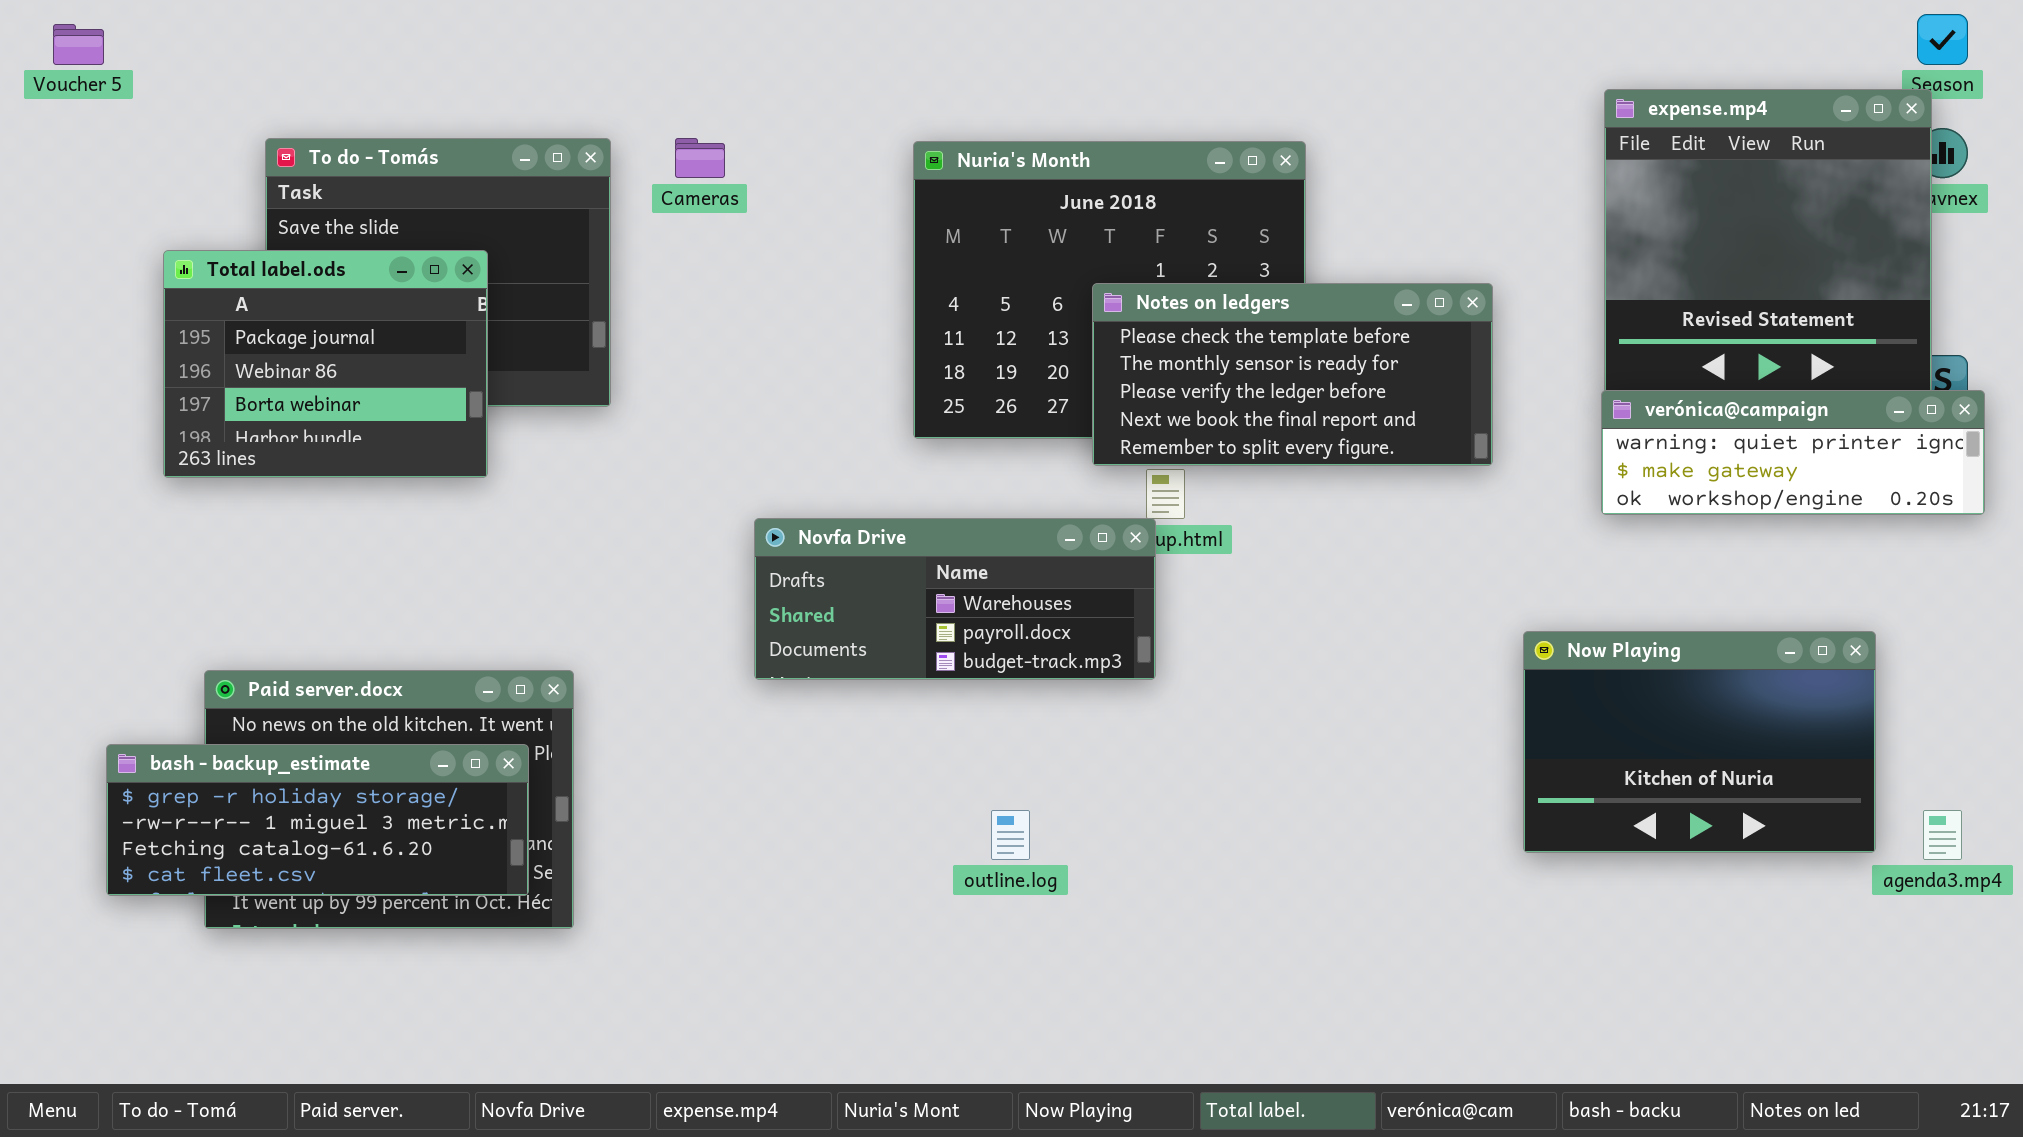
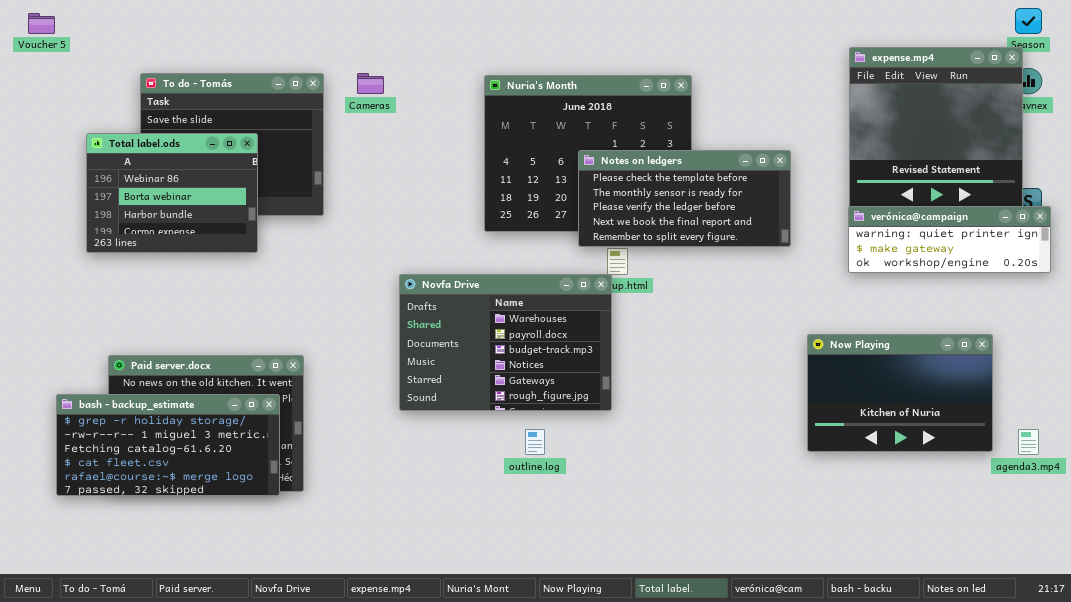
Total label.ods: [163,250,488,478] -> [86,133,258,253], scrolled down 1 row
Novfa Drive: [754,518,1156,680] -> [399,274,612,411], resized
bash - backup_estimate: [106,744,529,896] -> [56,394,280,496], resized

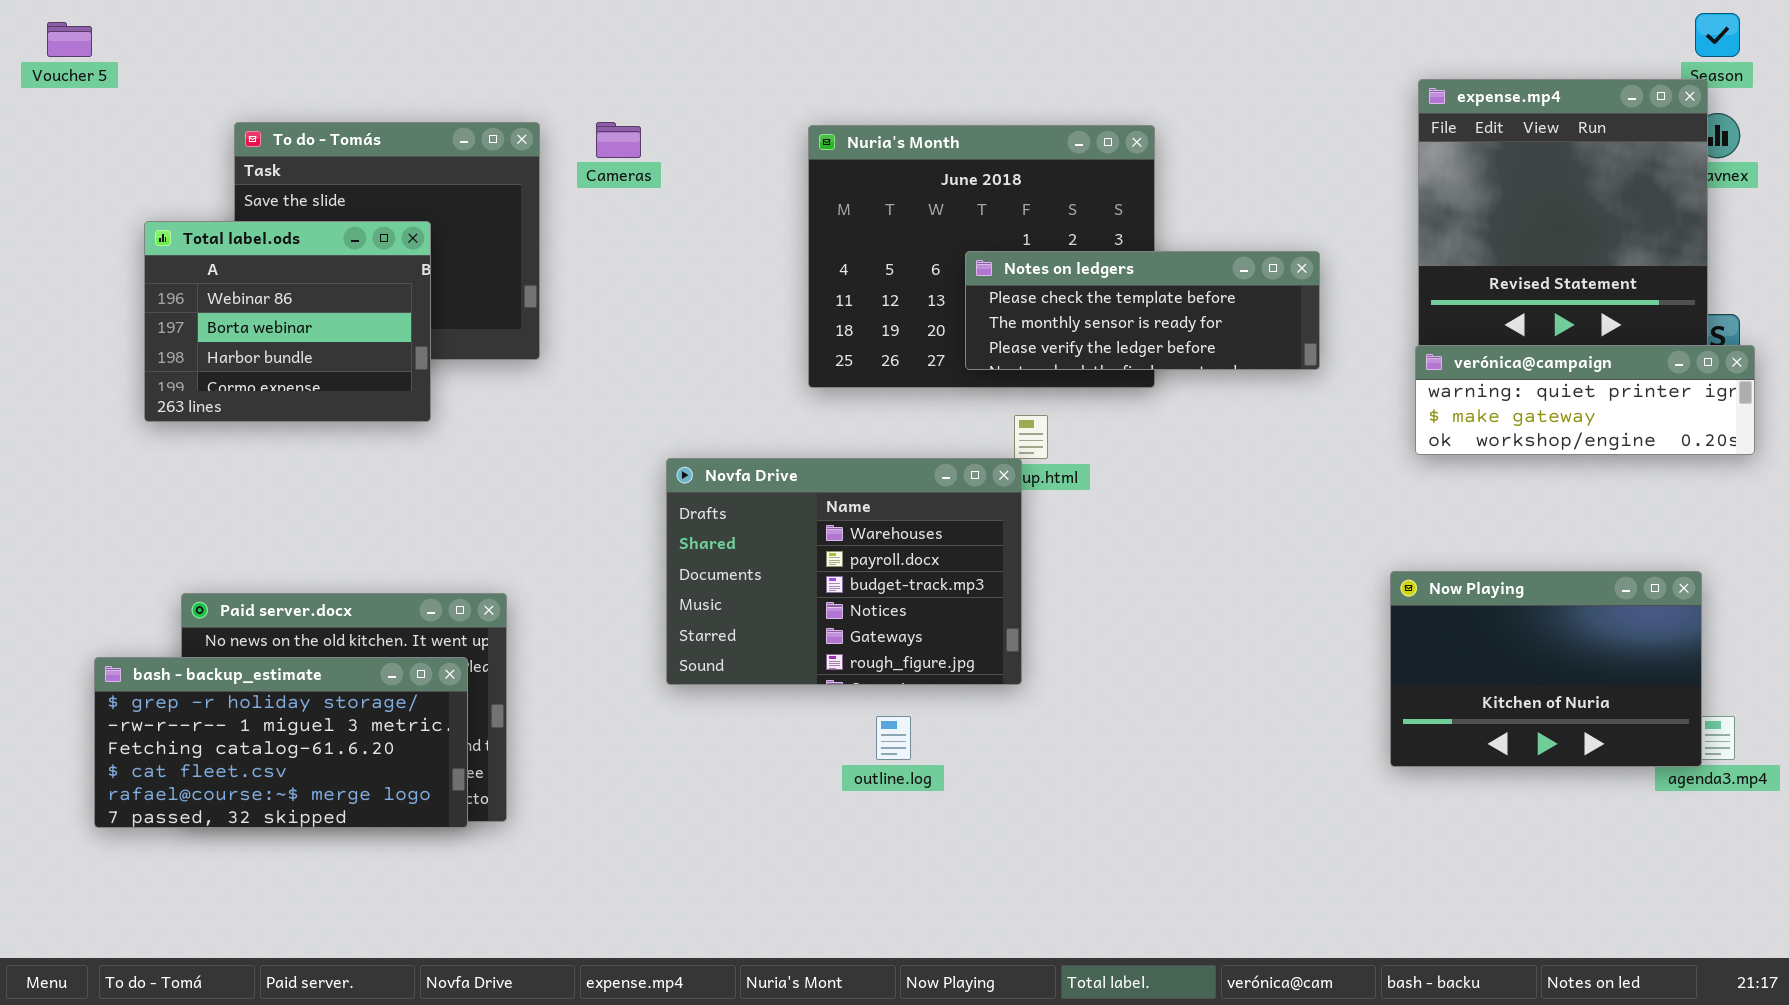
Notes on ledgers: [578,150,791,247] -> [965,251,1320,370], resized
Now Playing: [807,334,993,452] -> [1390,571,1702,767], moved

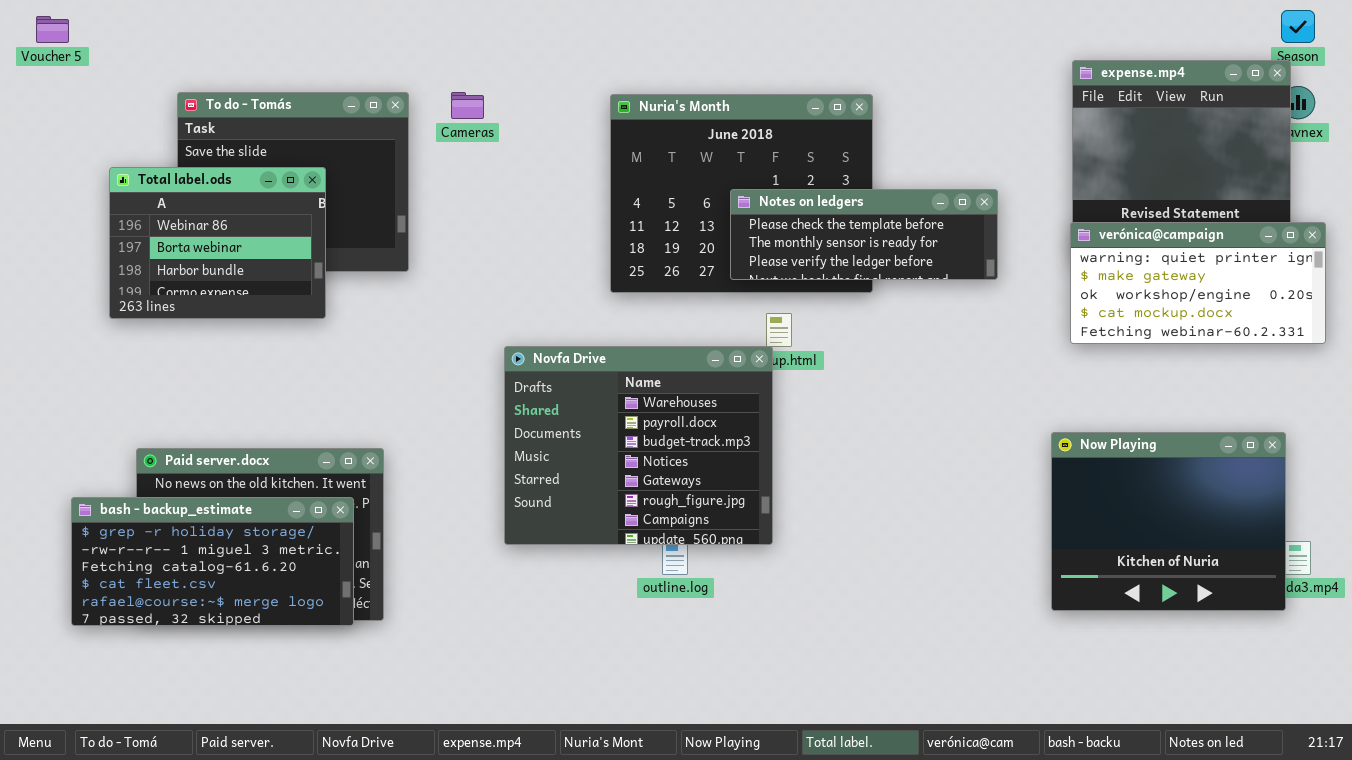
verónica@campaign: [1415,345,1755,455] -> [1070,222,1326,344], resized
Novfa Drive: [666,458,1022,685] -> [504,346,773,545], resized
Now Playing: [1390,571,1702,767] -> [1051,432,1286,611], resized

